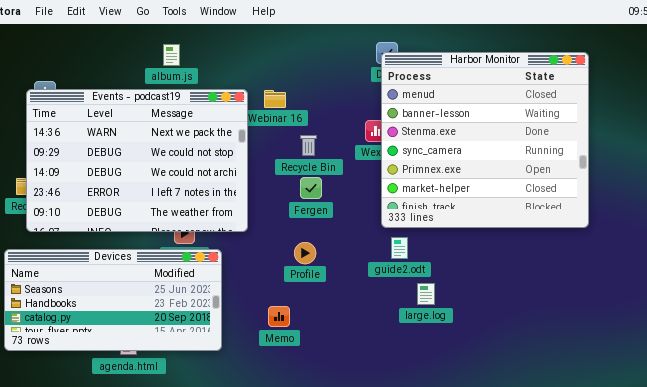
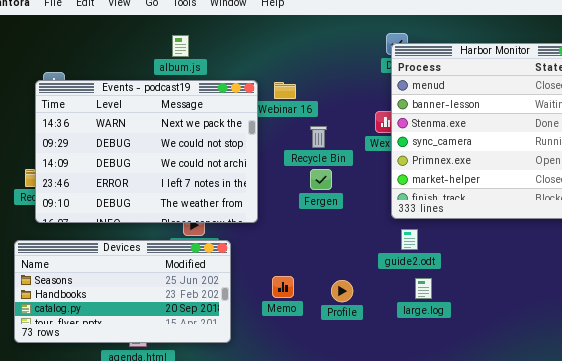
Profile: [294,242,316,264] -> [331,280,353,302], moved
large.log: [417,283,435,305] -> [415,278,432,299], moved
Memo: [268,306,290,327] -> [272,276,294,298], moved

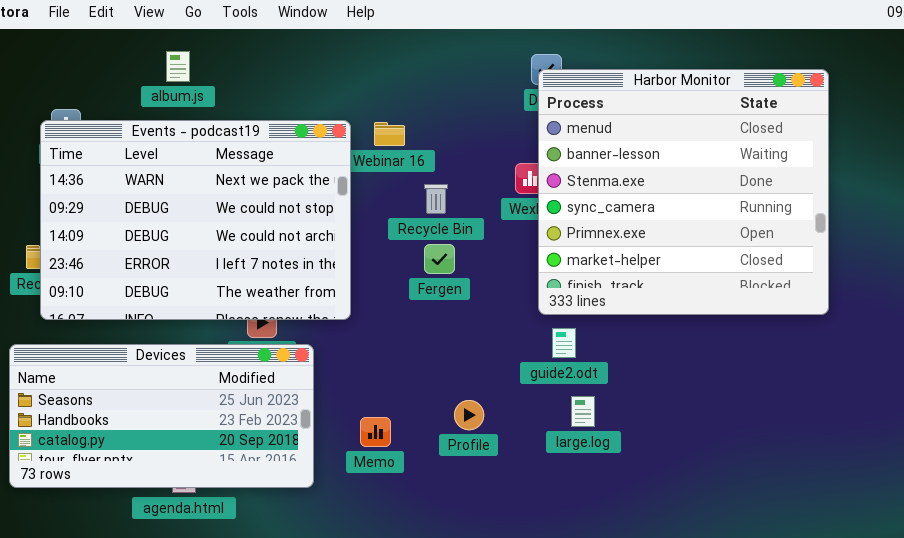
album.js: [172,35,189,57] -> [166,51,190,82], moved
Memo: [272,276,294,298] -> [360,417,391,447], moved

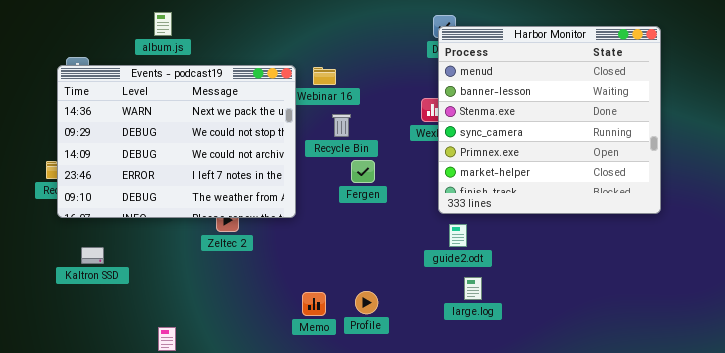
Recycle Bin: [424,184,448,214] -> [332,114,351,137], moved
Devices: [9,344,314,488] -> none, closed
Profile: [454,400,484,430] -> [355,291,378,314], moved

